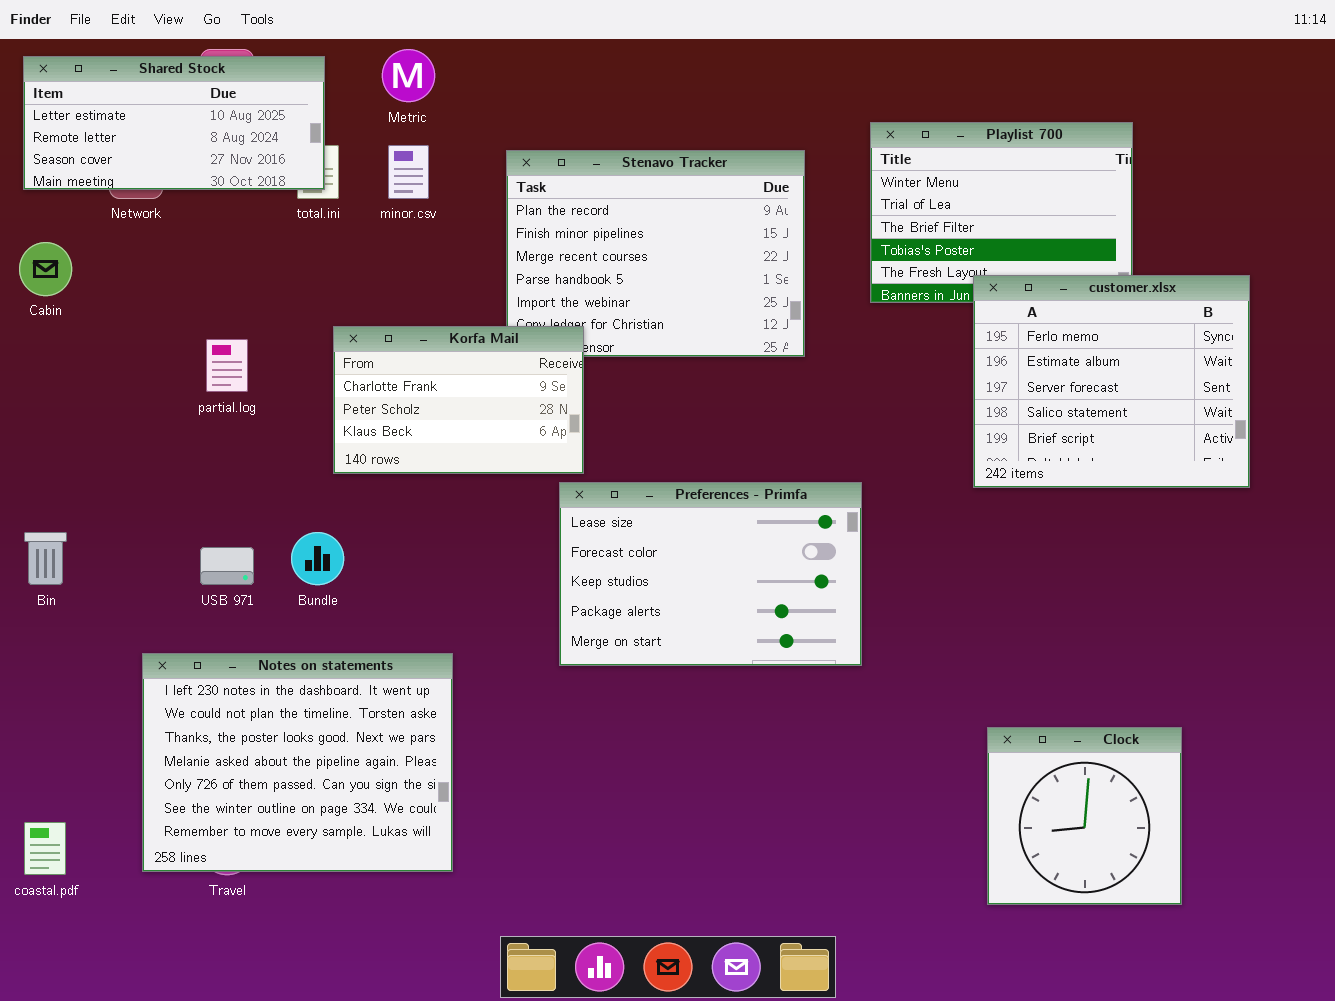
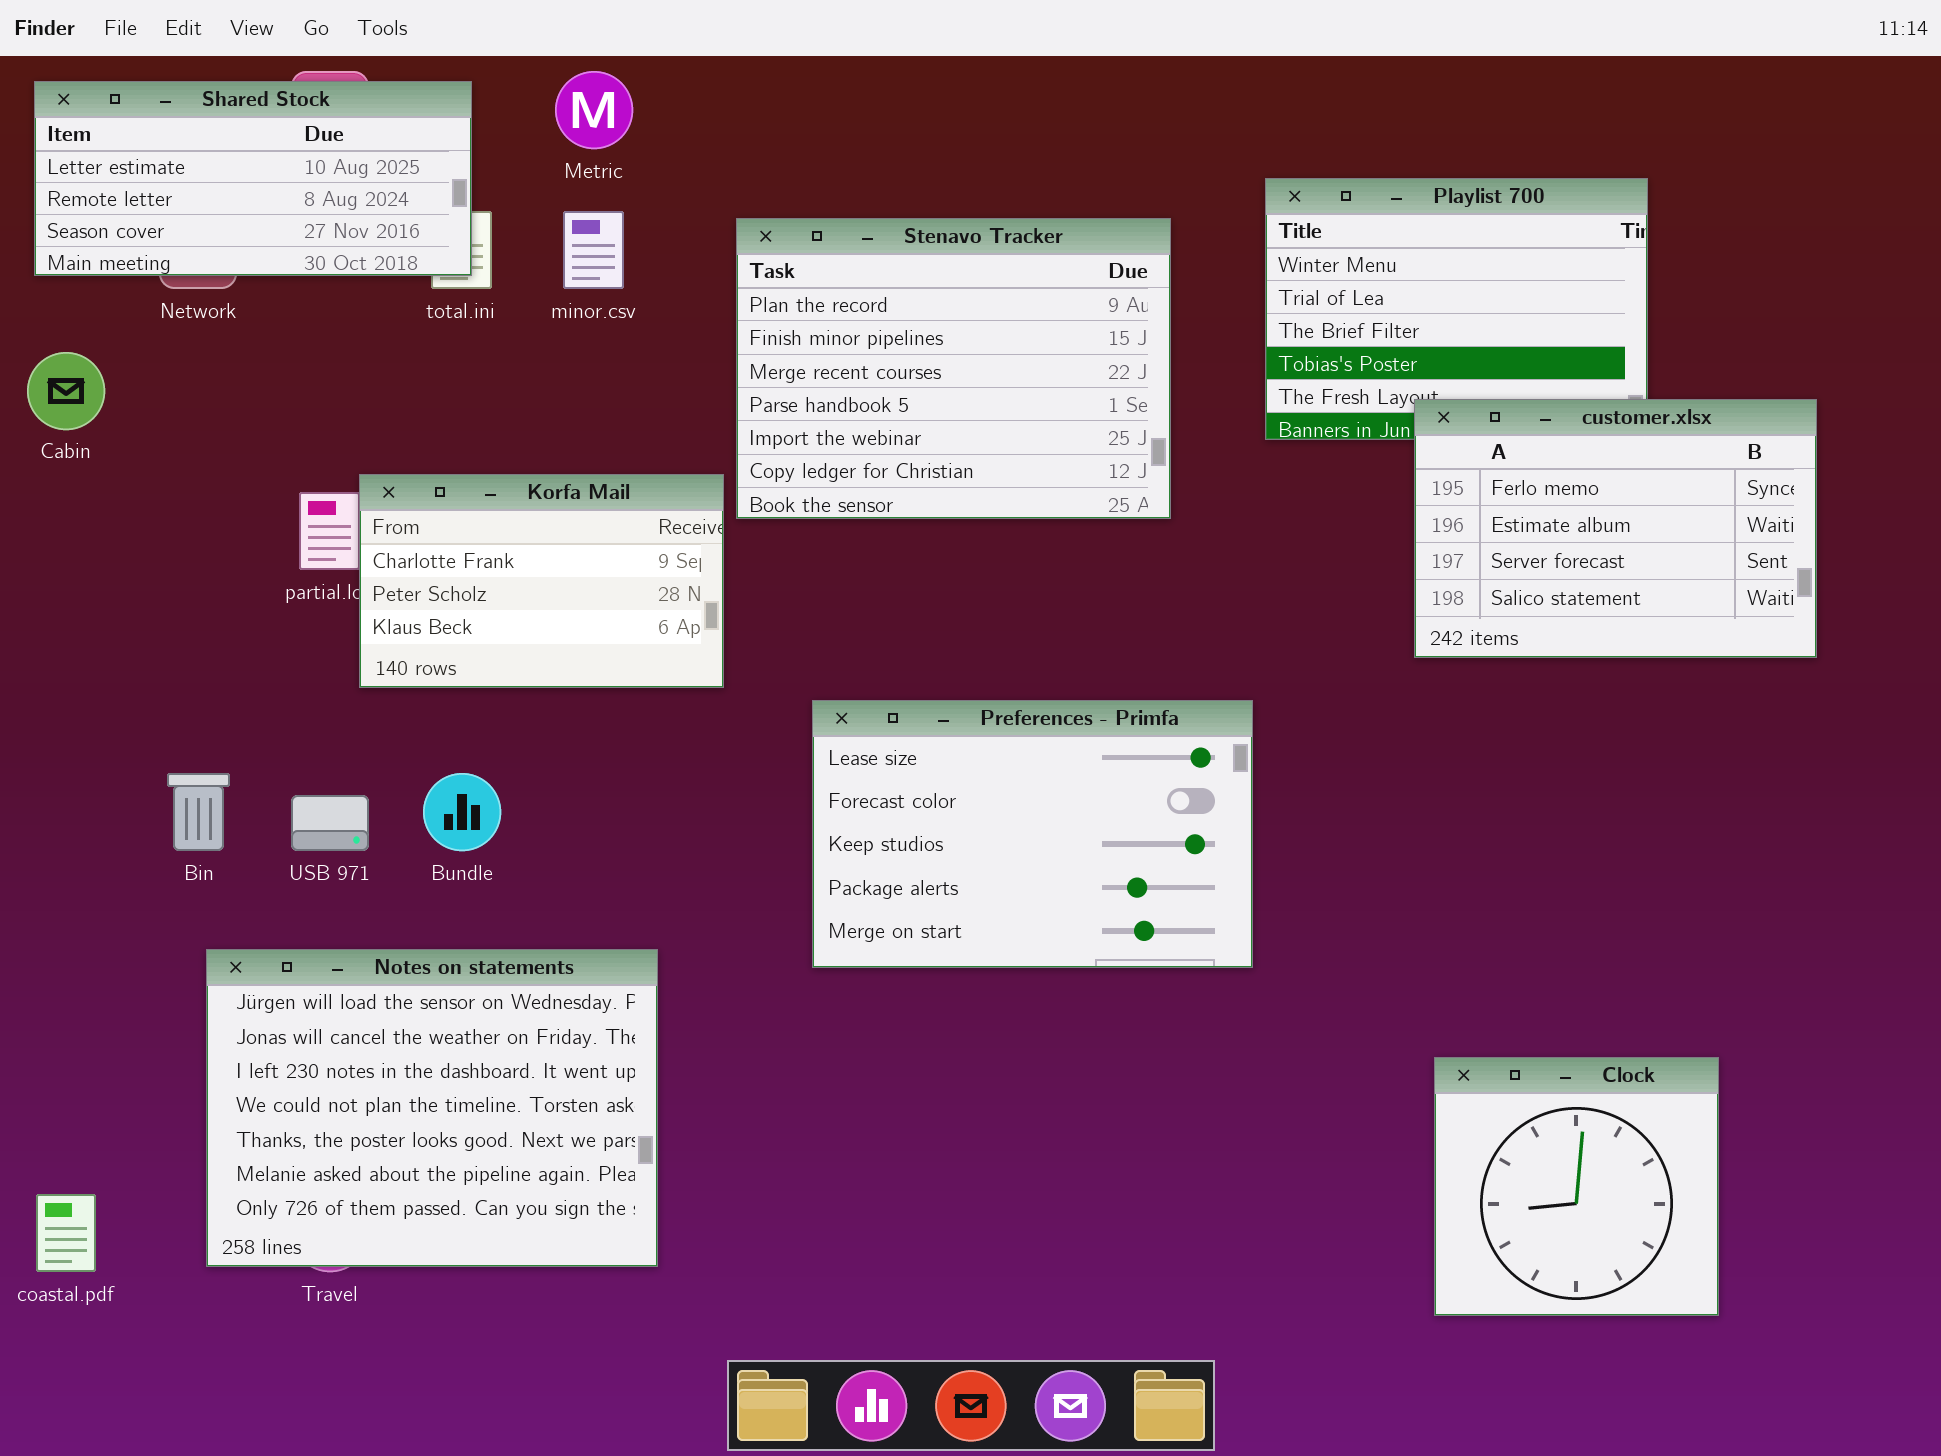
customer.xlsx: [973,275,1250,488] -> [1414,399,1817,658], resized
Korfa Mail: [333,326,584,474] -> [359,474,724,688], moved
Bin: [24,532,67,585] -> [167,773,230,851], moved
Notes on statements: [142,653,453,872] -> [206,949,658,1267], scrolled up 2 rows

